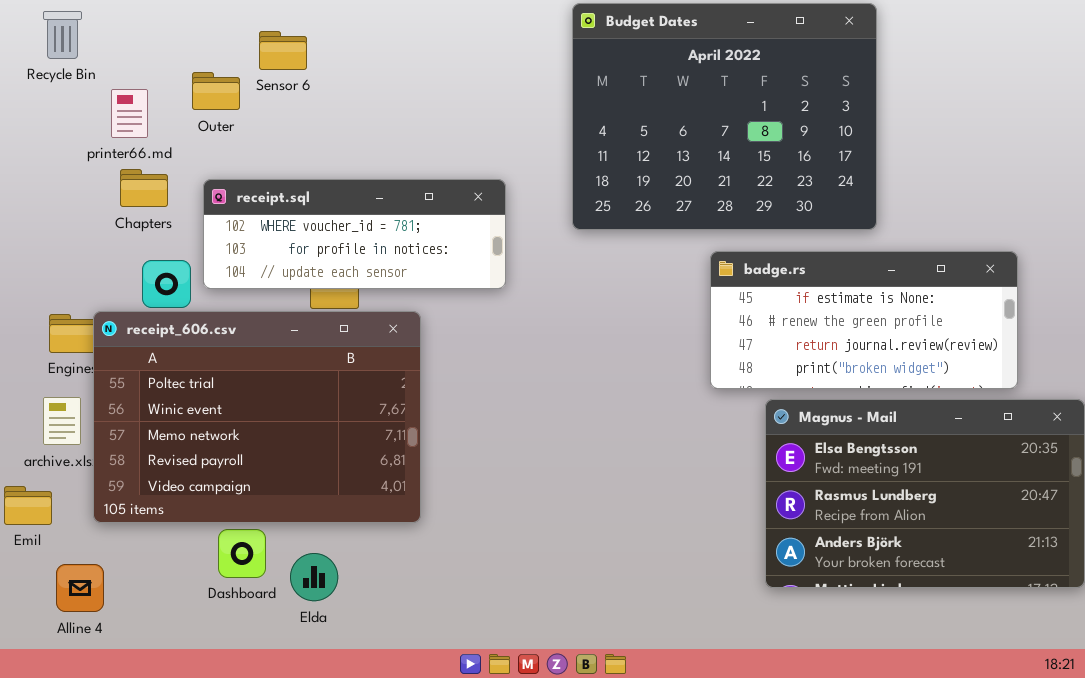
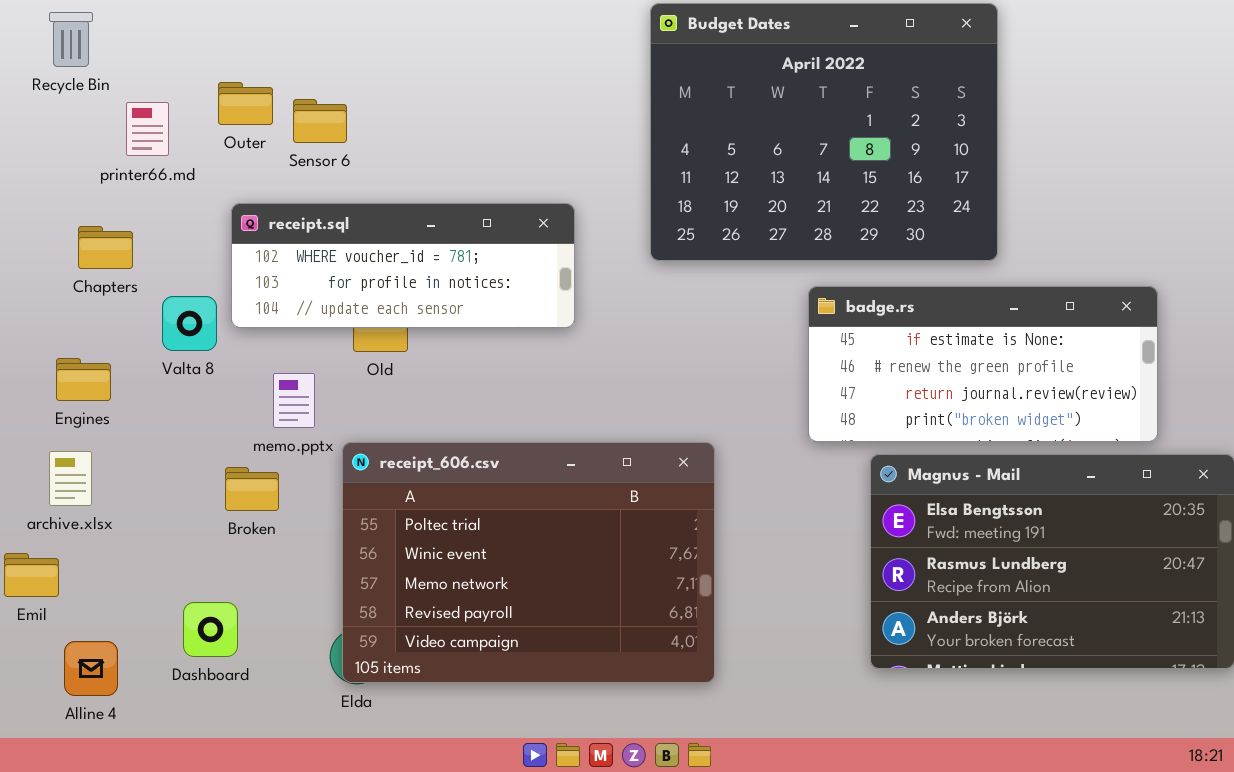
Sensor 6: [259,31,307,70] -> [293,99,347,143], moved
Chapters: [120,169,168,207] -> [78,226,133,269], moved
receipt_606.csv: [93,311,421,523] -> [342,442,715,683], moved
Dashboard: [218,529,266,578] -> [183,602,238,657], moved

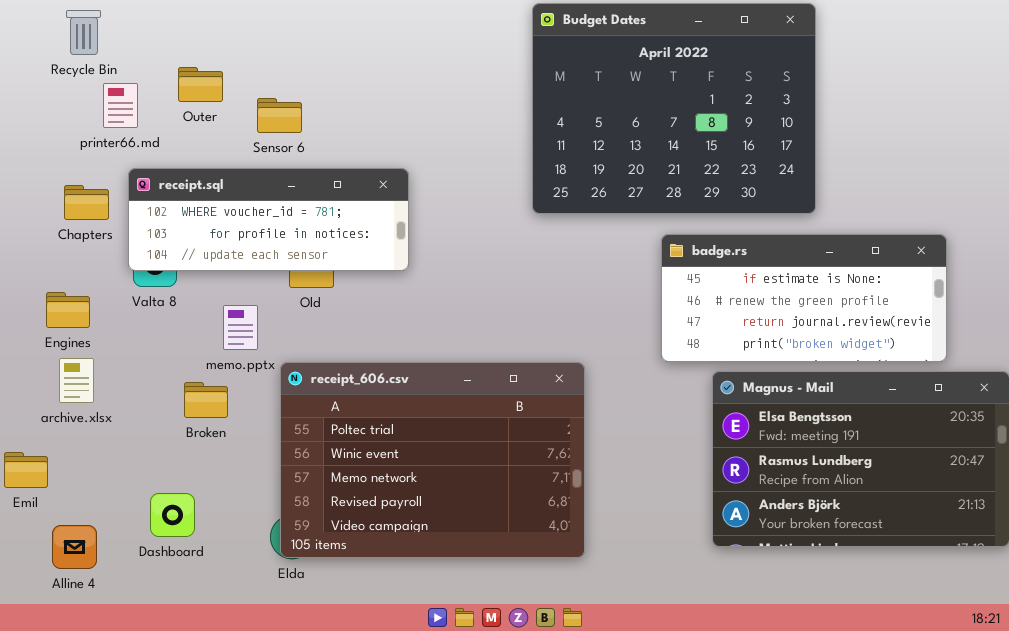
Recycle Bin: [49,12,93,67] -> [66,10,101,55], moved
Sensor 6: [293,99,347,143] -> [257,98,302,133], moved
receipt.sql: [231,203,575,328] -> [128,168,409,271], moved
archive.xlsx: [49,451,92,506] -> [59,358,94,403], moved

